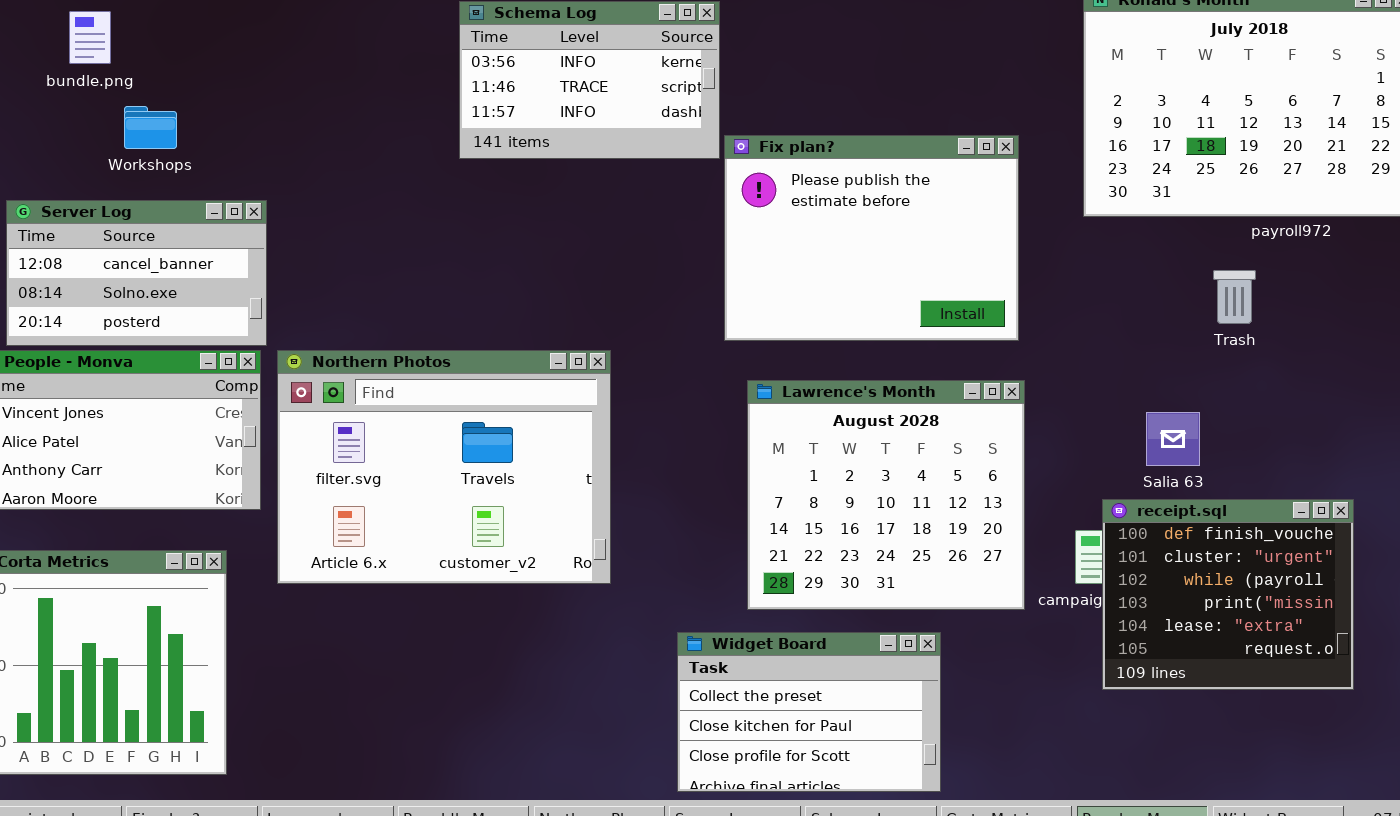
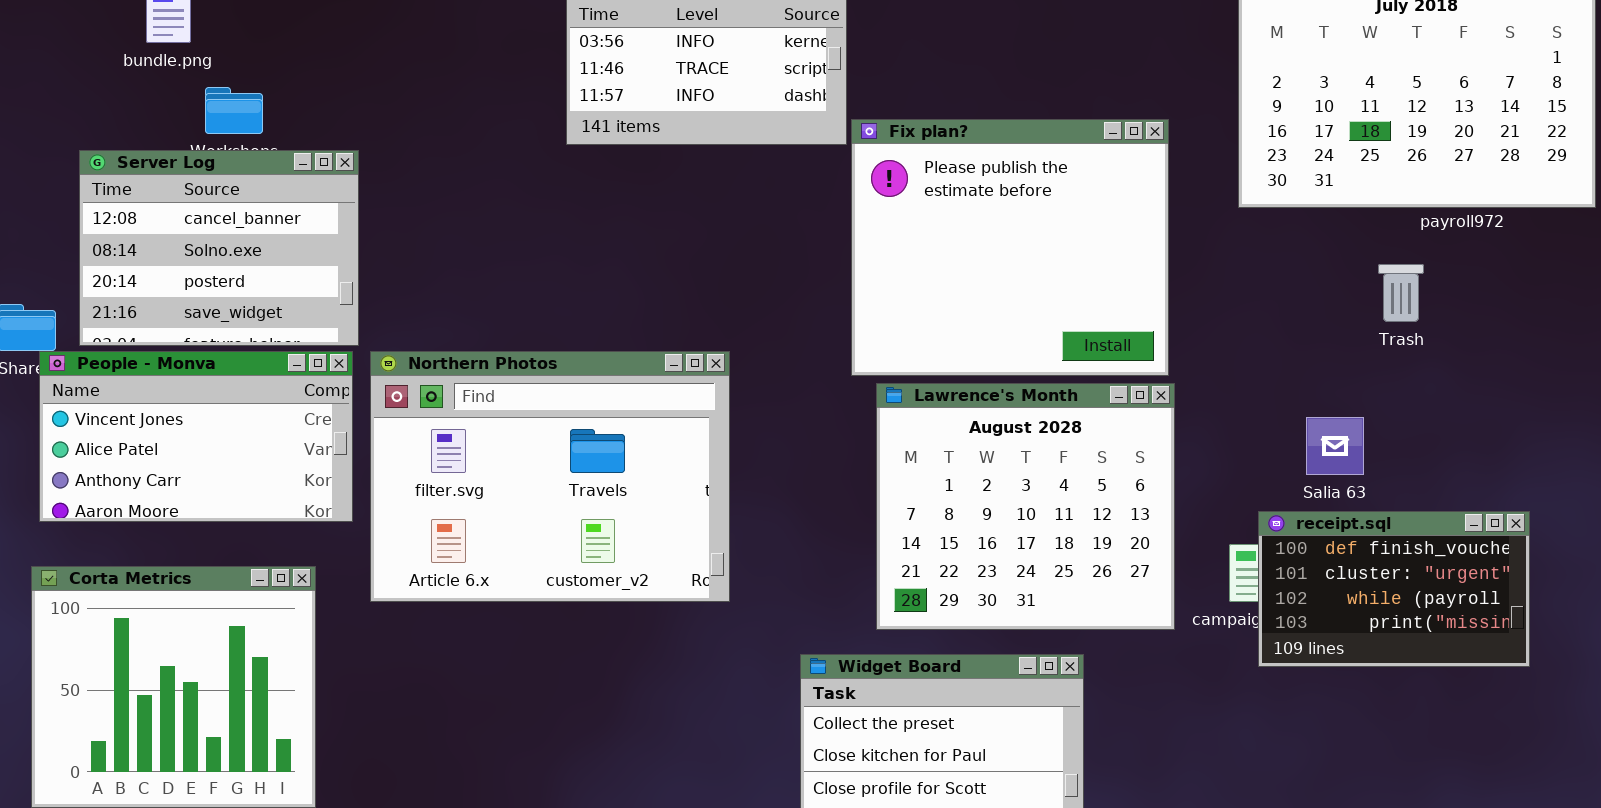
Fix plan?: [724,135,1019,341] -> [851,119,1169,376], resized
Server Log: [6,200,267,346] -> [79,150,359,346], resized
receipt.sql: [1102,499,1354,690] -> [1258,511,1530,667], resized

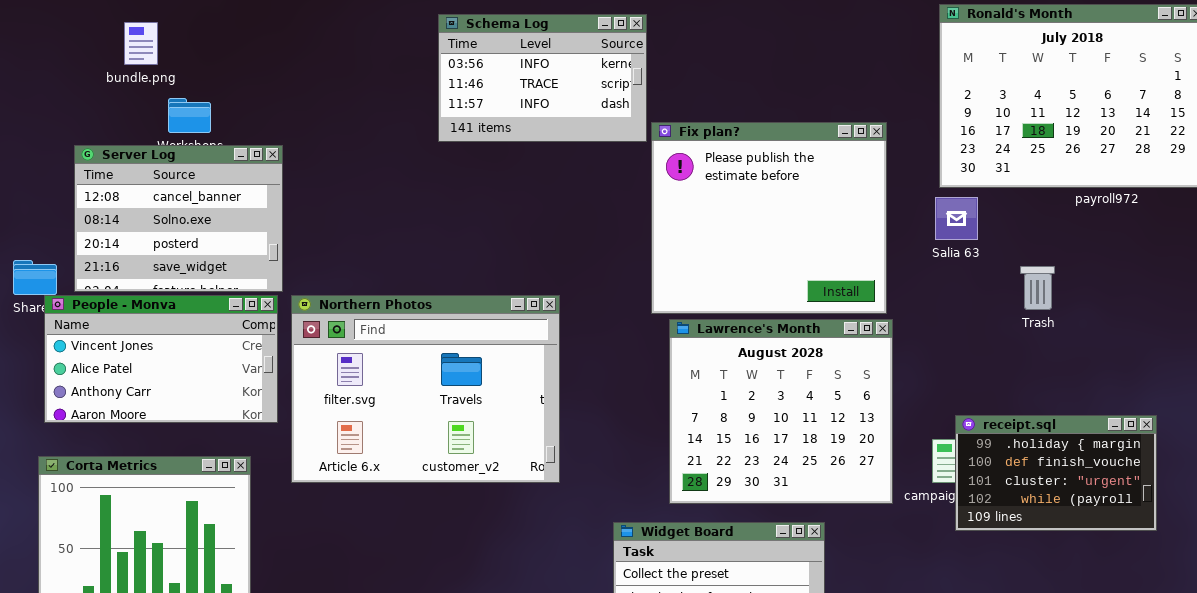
Trash: [1378,264,1424,322] -> [1020,266,1055,310], moved
Salia 63: [1306,417,1364,475] -> [935,197,978,240], moved
receipt.sql: [1258,511,1530,667] -> [955,415,1157,531], scrolled up 1 row

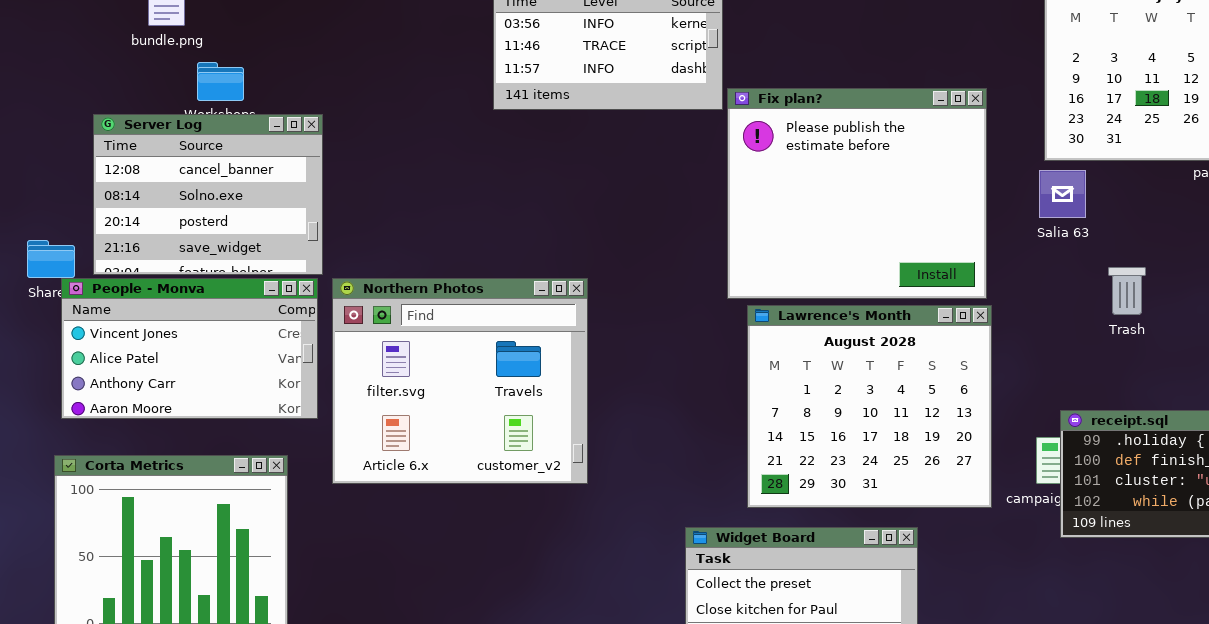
Trash: [1020,266,1055,310] -> [1108,267,1146,315], moved
Northern Photos: [291,295,560,483] -> [332,278,588,484], resized

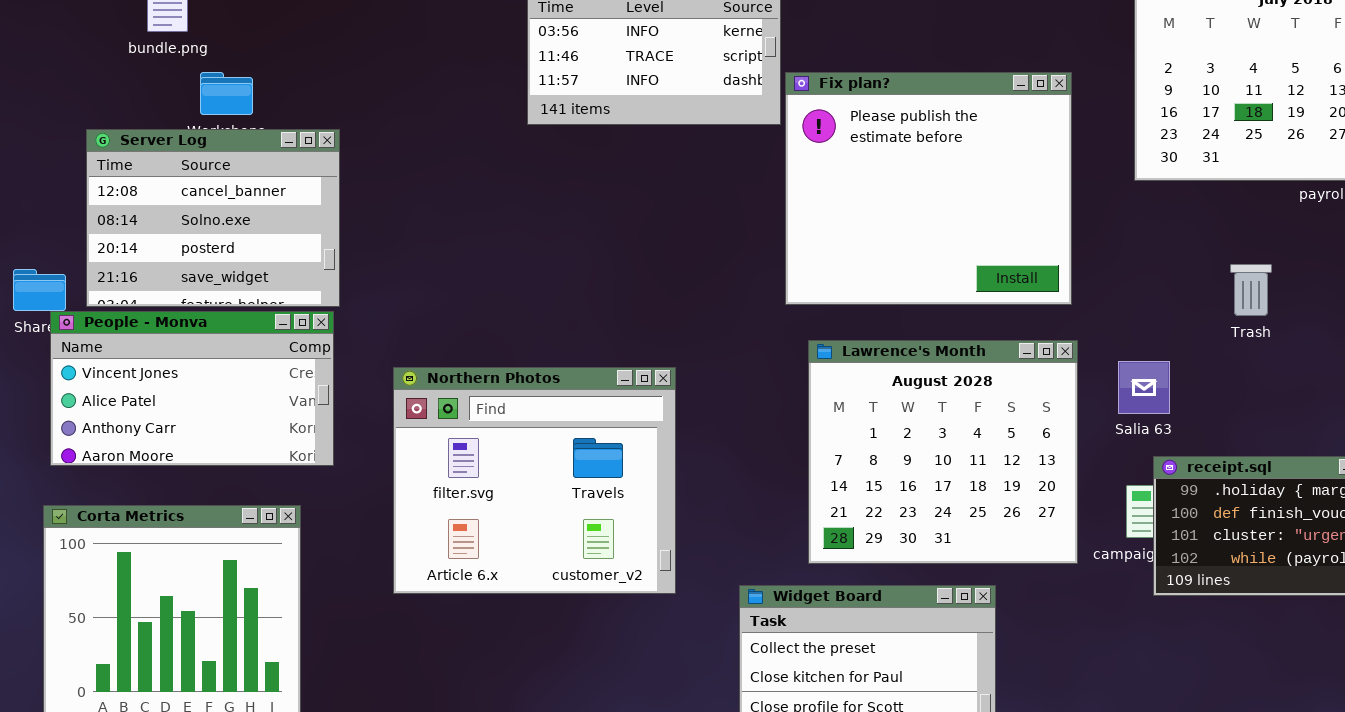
Fix plan?: [727,88,987,299] -> [785,72,1072,305], moved
Salia 63: [1039,170,1086,218] -> [1118,361,1170,414], moved
Trash: [1108,267,1146,315] -> [1230,264,1272,316], moved
Northern Photos: [332,278,588,484] -> [393,367,676,594], moved

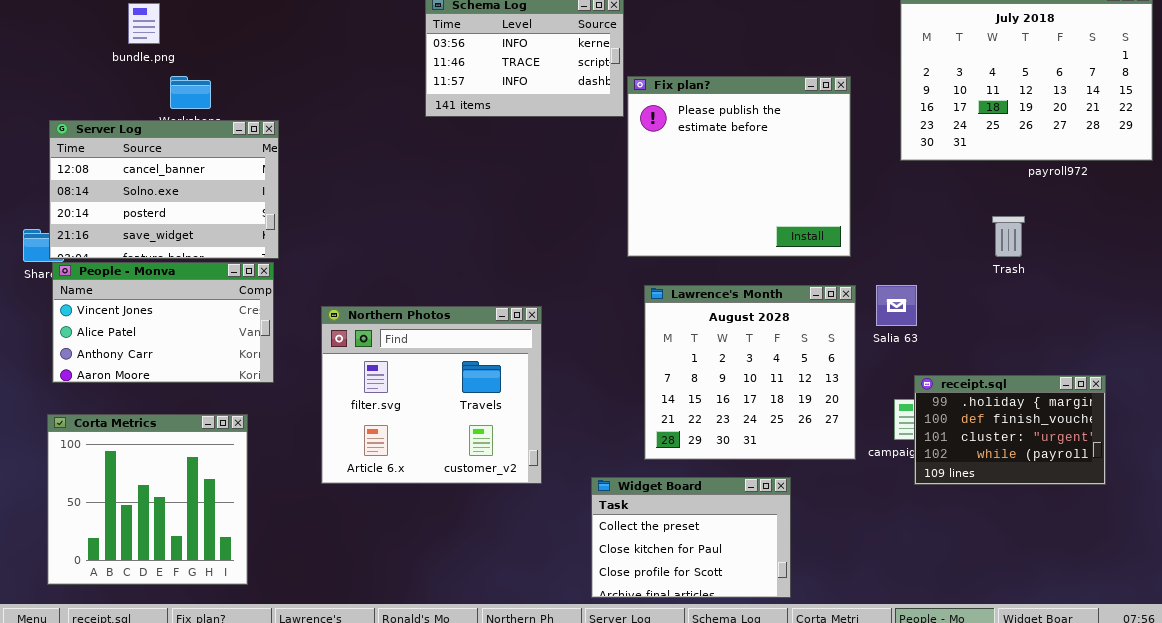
Server Log: [86,129,340,307] -> [49,120,279,259], resized
Trash: [1230,264,1272,316] -> [992,216,1025,257], moved
Salia 63: [1118,361,1170,414] -> [876,285,917,326], moved

